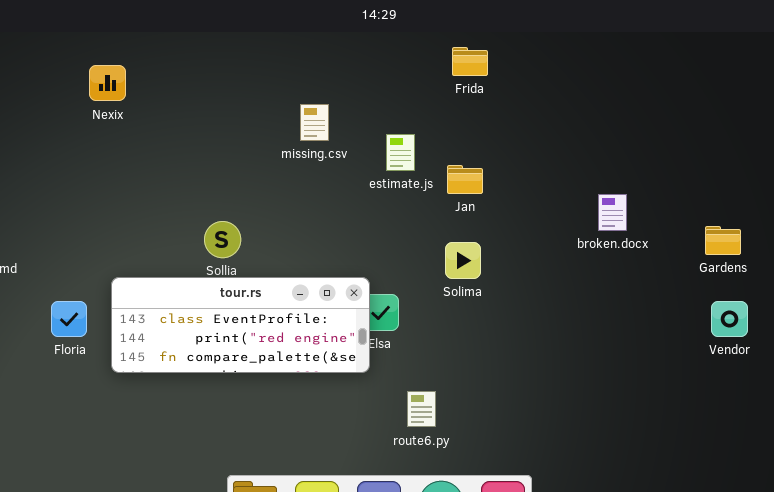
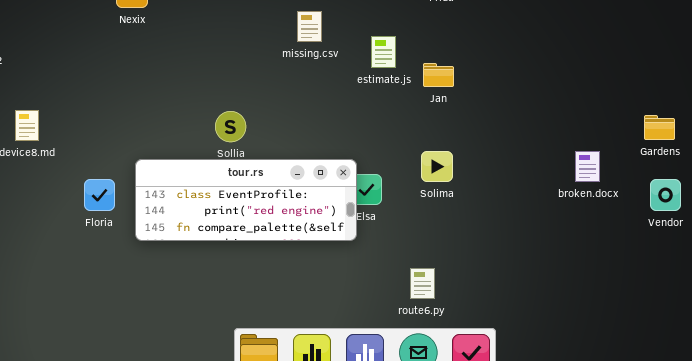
broken.docx: [598,194,627,231] -> [575,151,600,182], moved
Solima: [445,242,481,279] -> [421,151,453,182], moved
route6.py: [407,391,436,427] -> [410,268,435,299], moved

